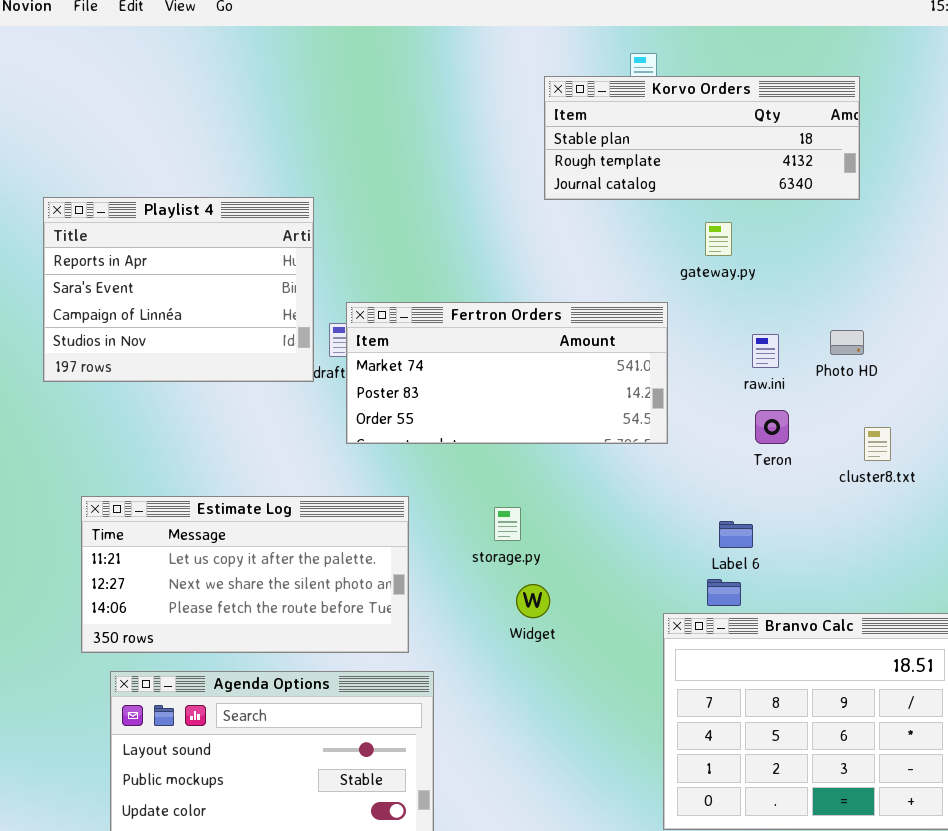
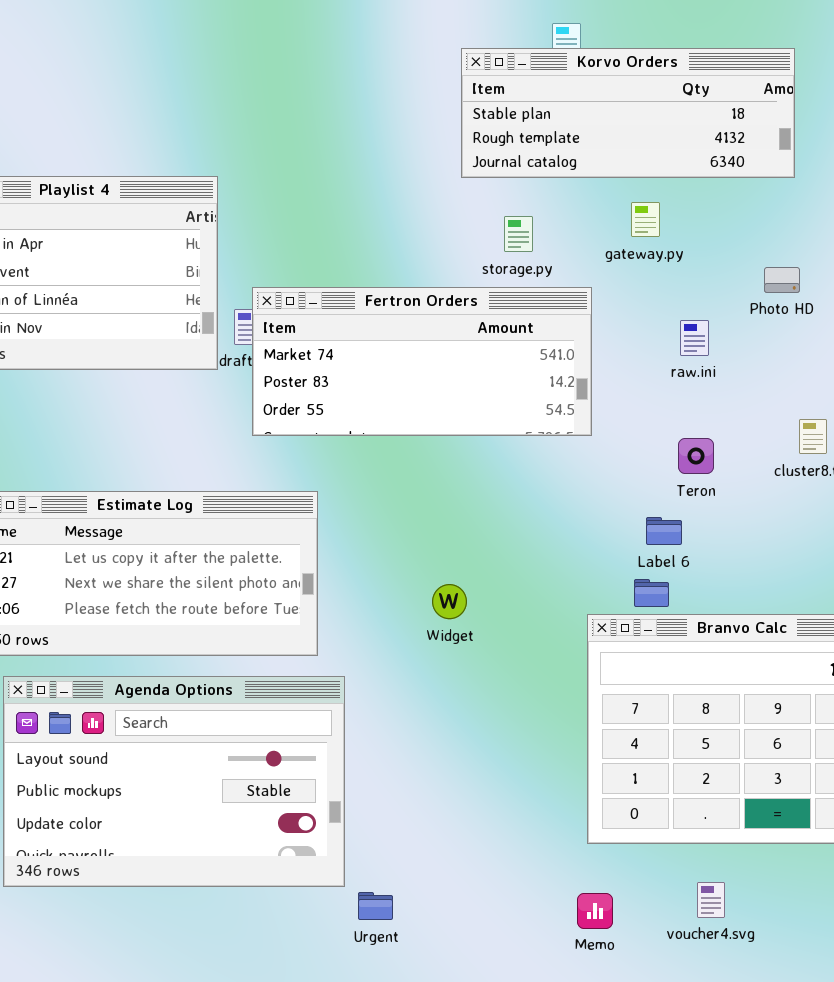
Photo HD: [830,330,864,355] -> [764,267,800,293], moved
Teron: [755,410,789,444] -> [678,438,714,474], moved
storage.py: [494,507,521,541] -> [504,216,533,252], moved

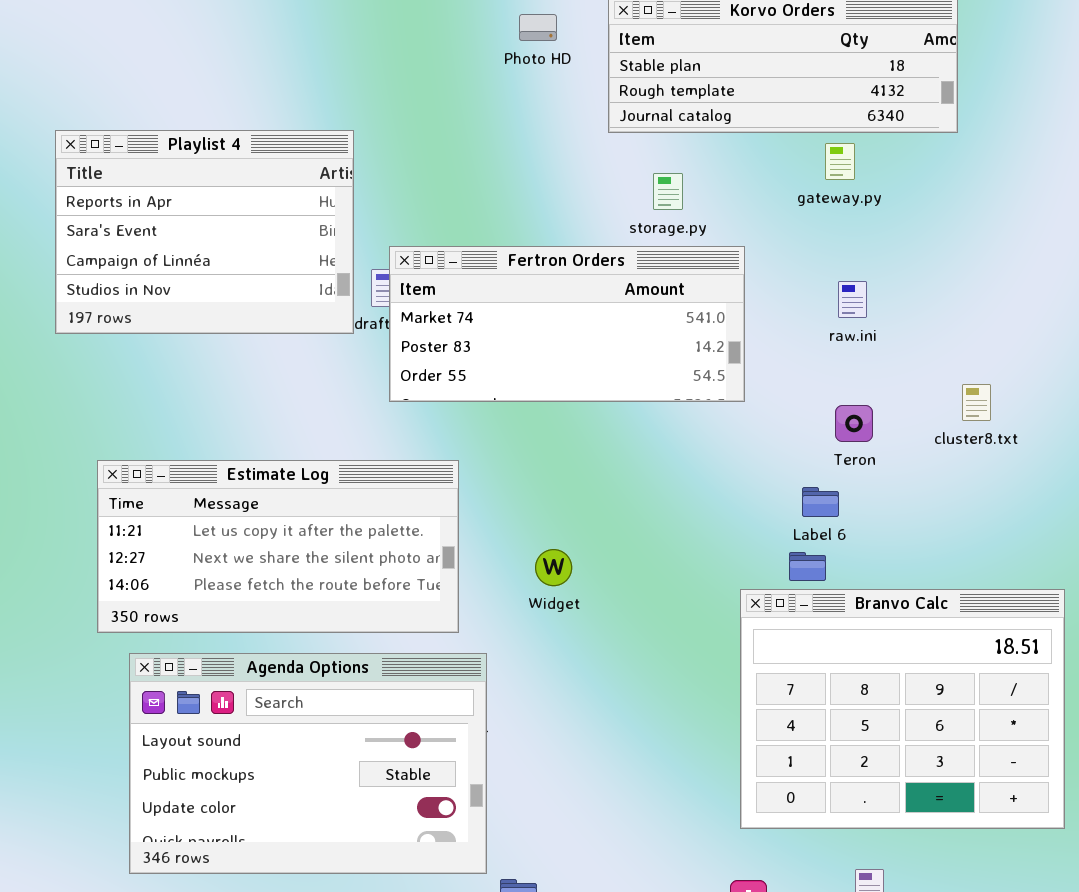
gateway.py: [631,202,660,237] -> [825,143,855,180], moved
Photo HD: [764,267,800,293] -> [519,14,557,41], moved
Widget: [432,584,467,619] -> [535,549,572,586], moved

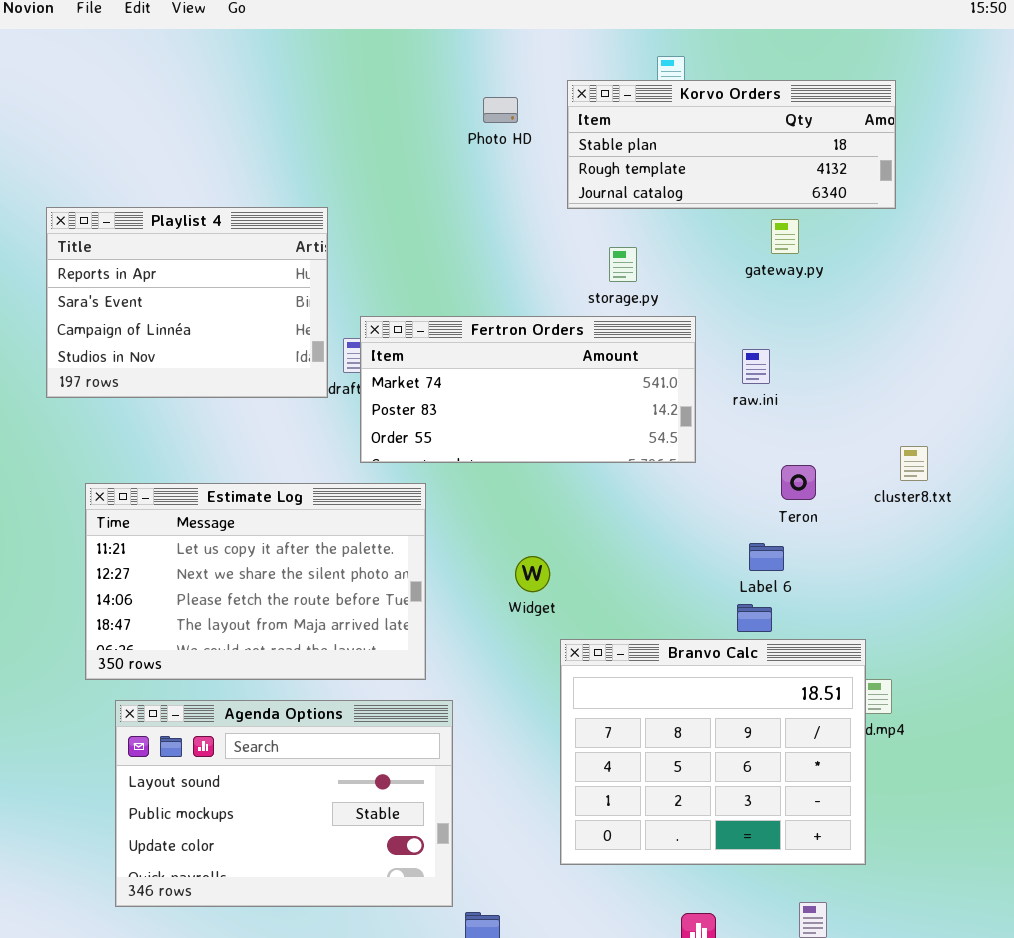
raw.ini: [838,281,867,318] -> [742,349,770,384], moved
Estimate Log: [97,460,459,633] -> [85,483,426,680], resized
Widget: [535,549,572,586] -> [515,556,550,592], moved
Branvo Calc: [740,589,1065,829] -> [560,639,866,865], moved

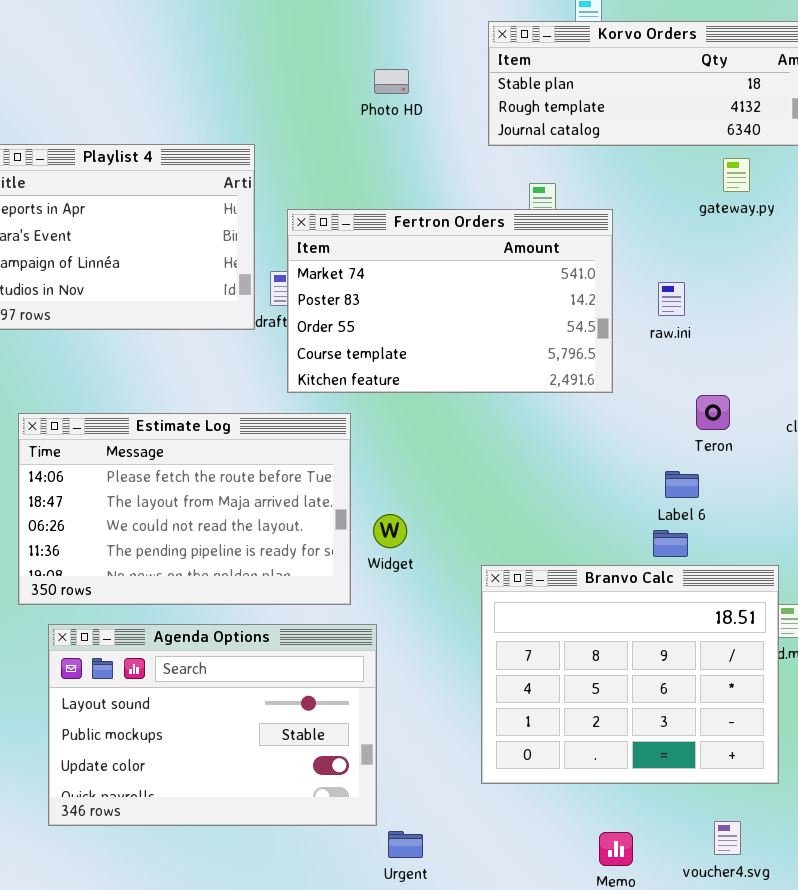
Photo HD: [483,97,518,123] -> [374,69,409,94], moved
gateway.py: [771,219,799,254] -> [723,158,750,192], moved
Fertron Orders: [360,316,696,463] -> [287,209,613,393], resized
Estimate Log: [85,483,426,680] -> [18,413,351,605], scrolled down 2 rows
Widget: [515,556,550,592] -> [373,514,407,548], moved

